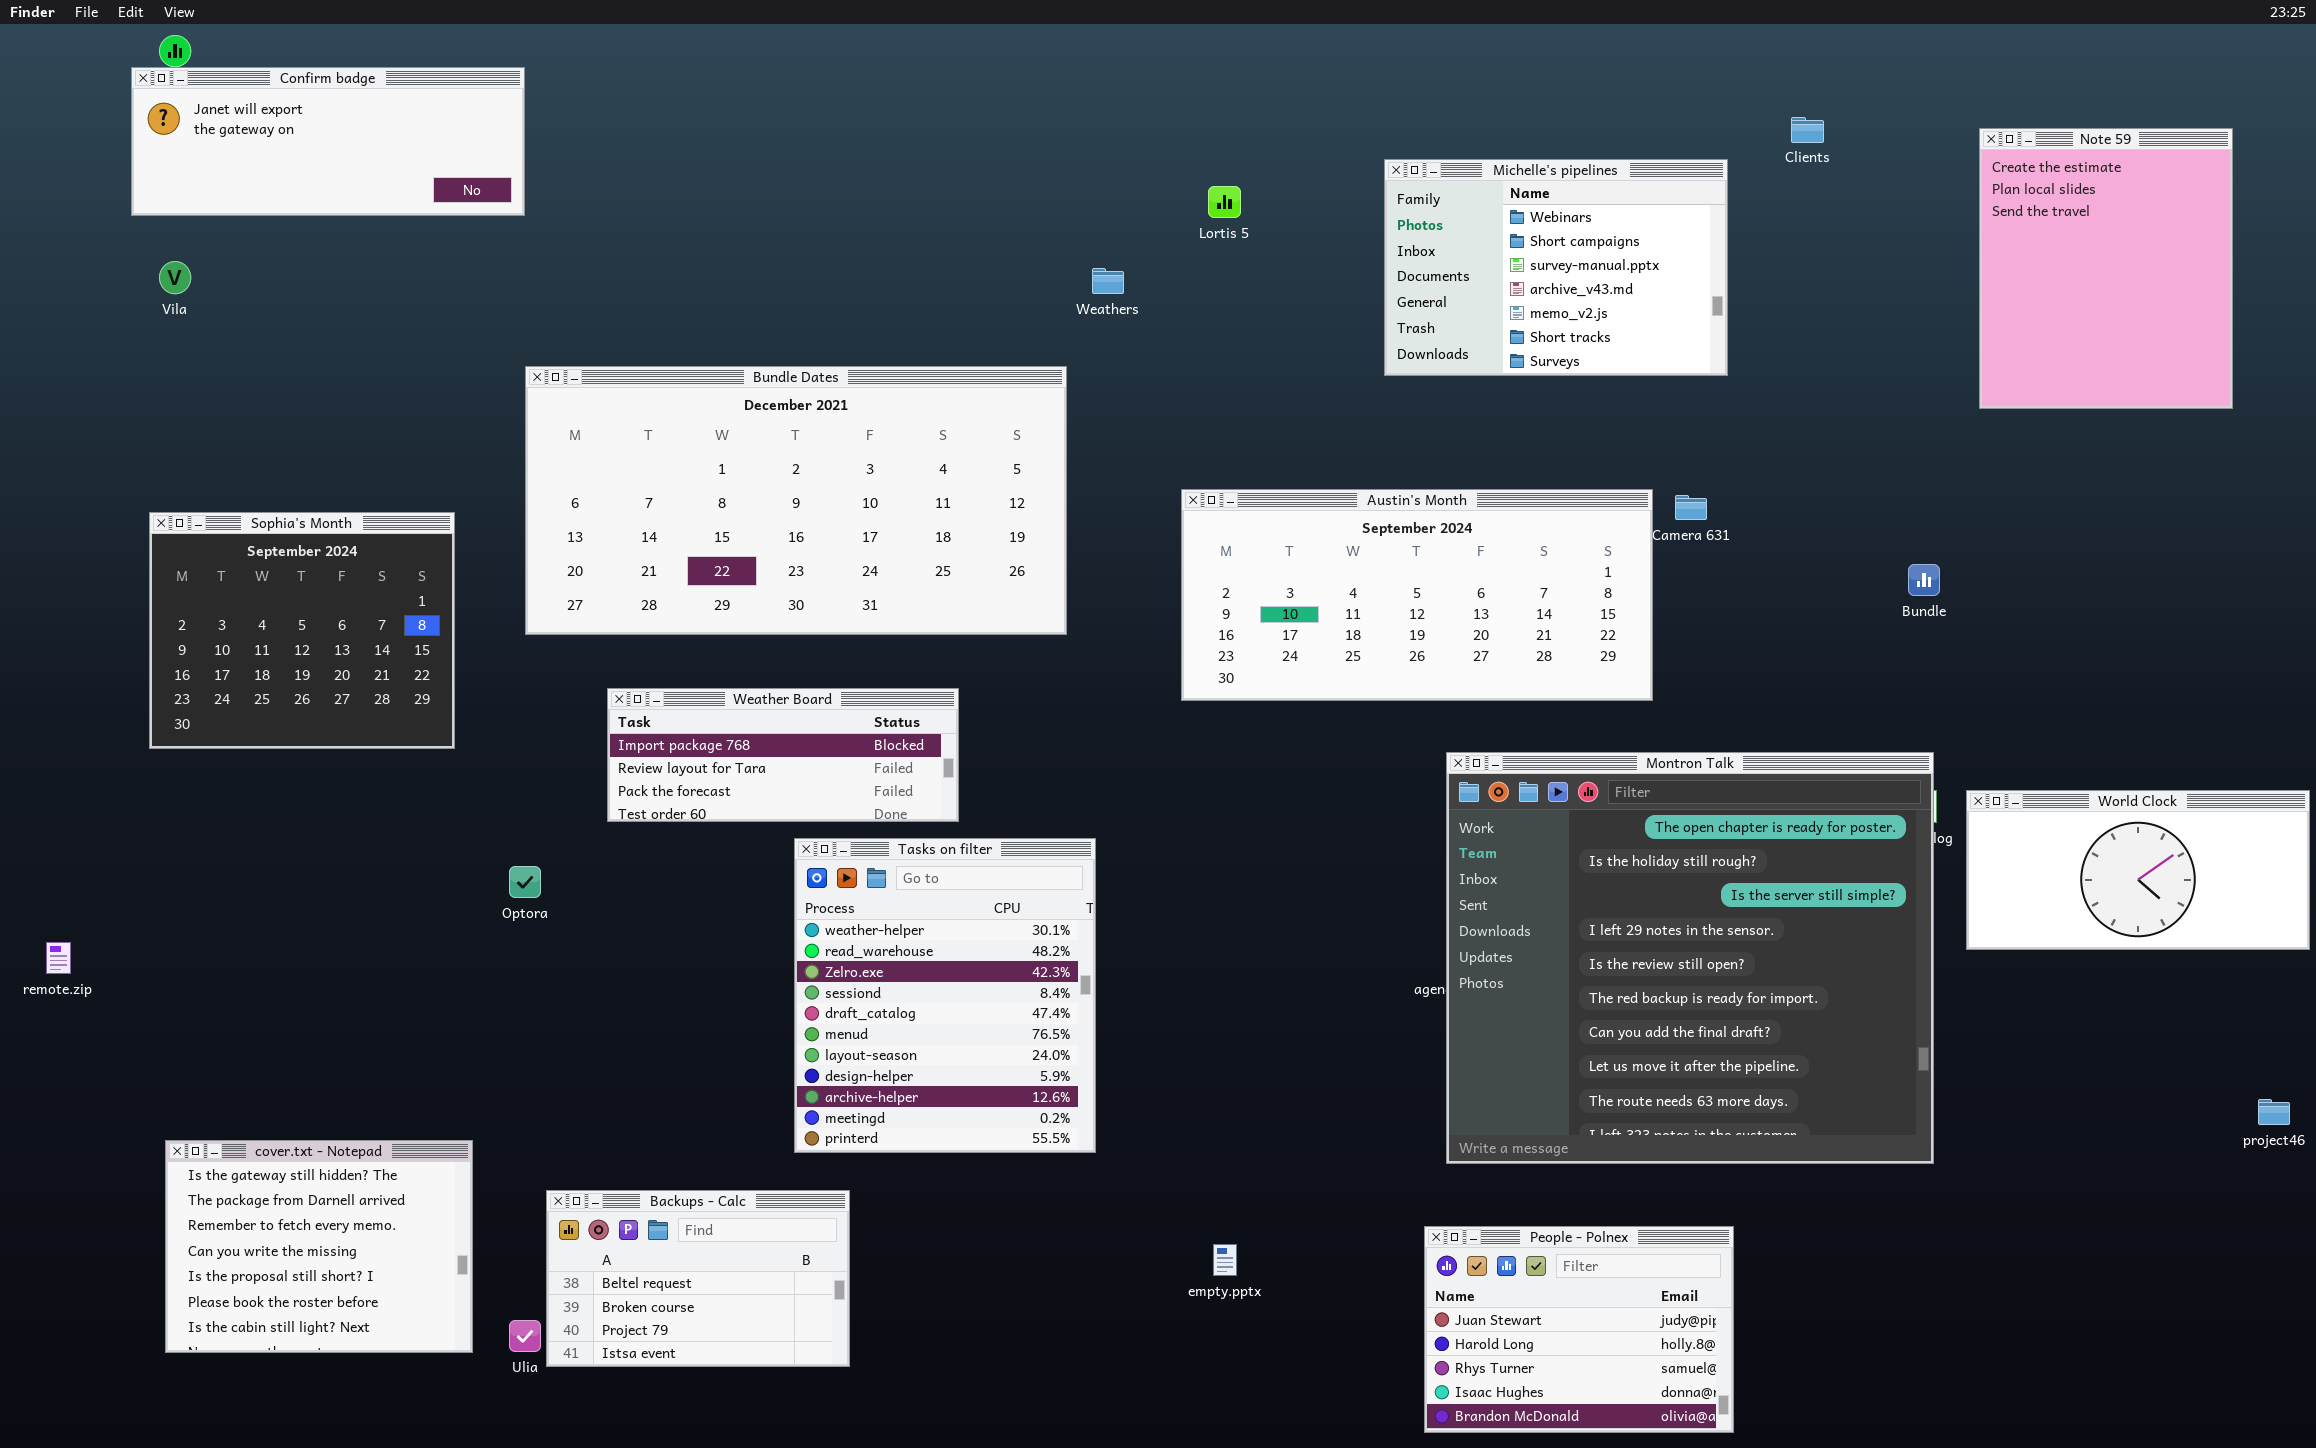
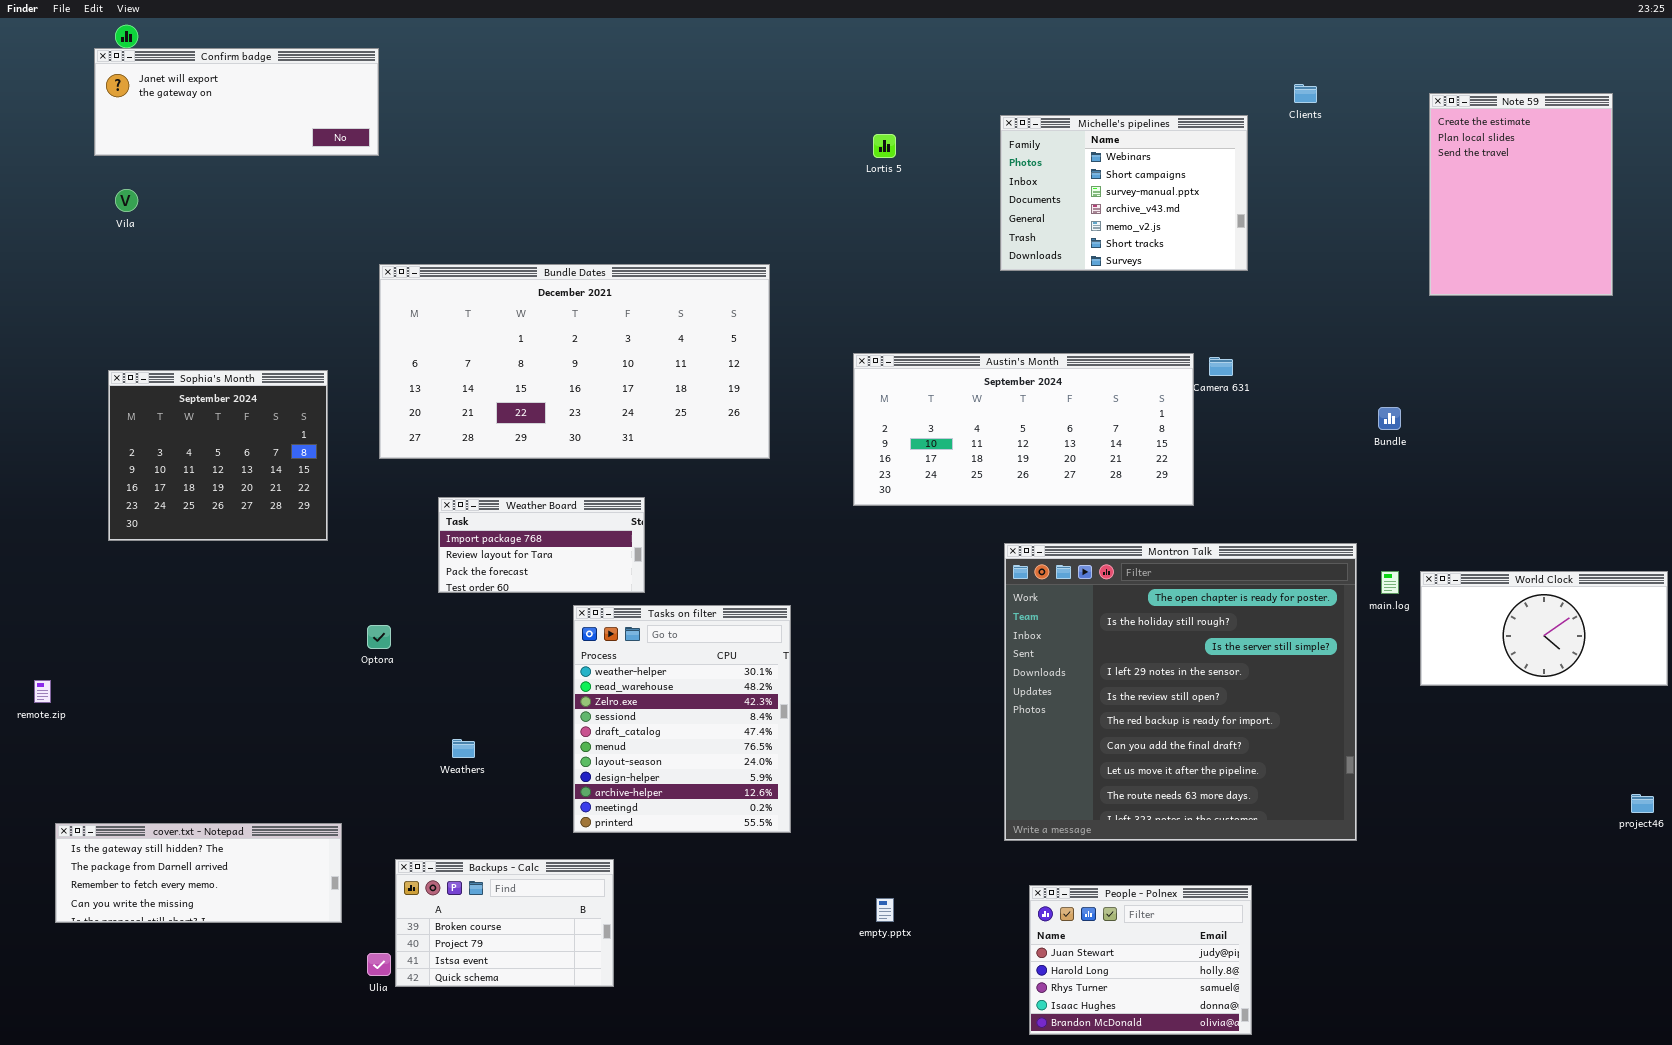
Weathers: [1092,268,1124,294] -> [452,739,475,758], moved
Weather Board: [607,688,959,822] -> [438,497,645,593], resized
Montron Talk: [1446,752,1934,1164] -> [1004,543,1357,841], moved
cover.txt - Notepad: [165,1140,473,1353] -> [55,823,342,923], resized
Backups - Calc: [546,1190,850,1367] -> [395,859,614,987], scrolled down 1 row

